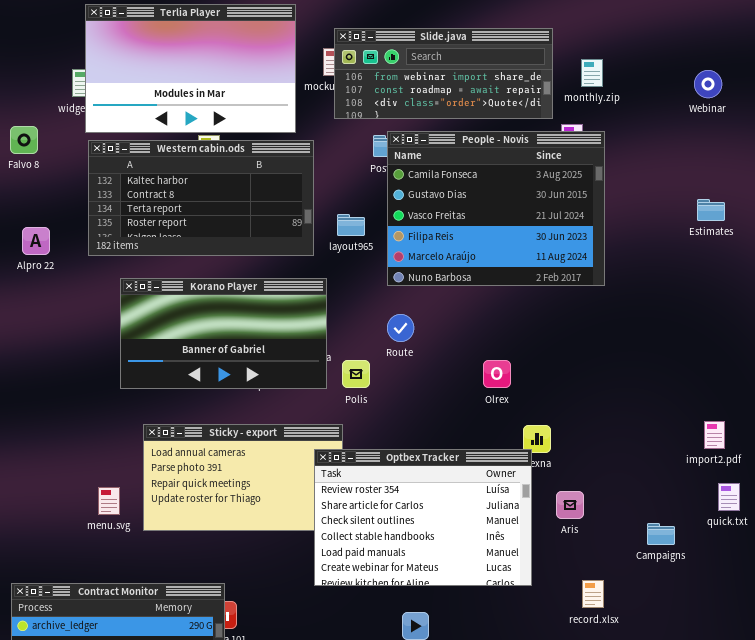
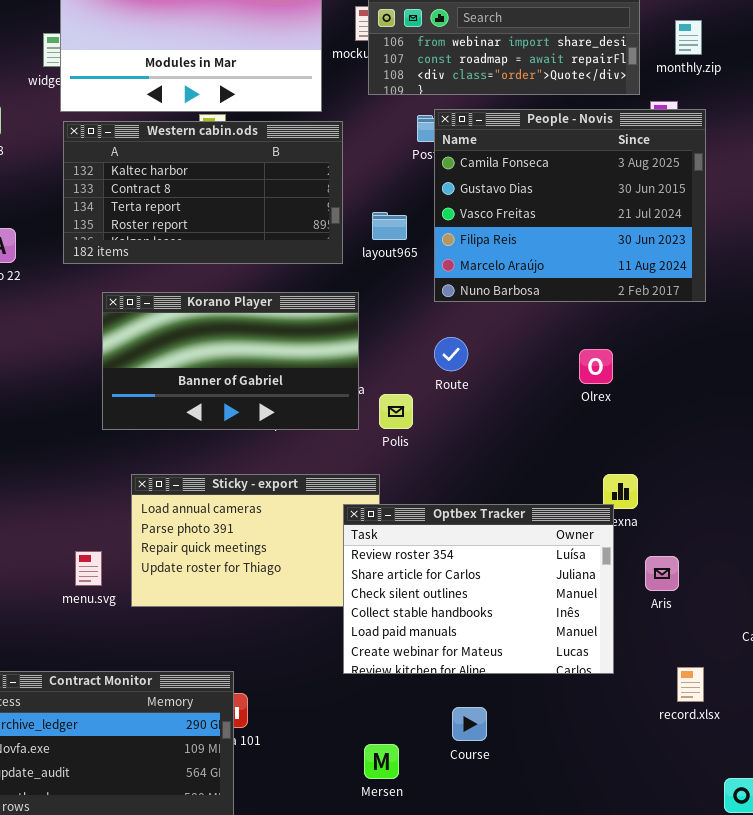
Olrex: [483,360,511,388] -> [579,349,613,384], moved

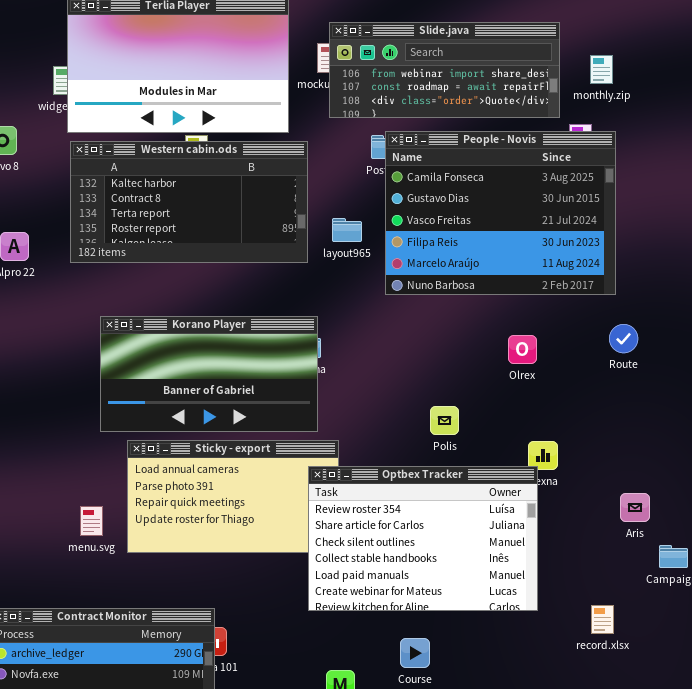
Korano Player: [102,292,359,430] -> [100,316,318,432], moved
Route: [434,337,468,371] -> [609,324,638,353], moved
Polis: [379,394,413,429] -> [430,406,459,435], moved
Aris: [645,556,679,591] -> [620,493,650,522], moved

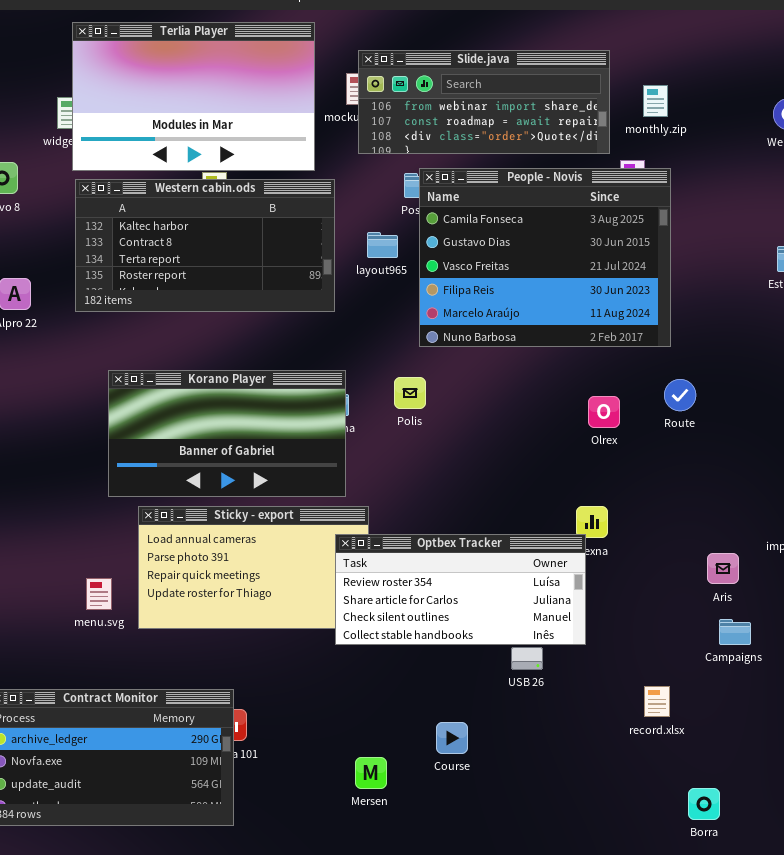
layout965: [332,218,362,242] -> [367,232,398,258], moved
Olrex: [508,335,537,364] -> [588,396,620,428], moved
Polis: [430,406,459,435] -> [394,377,426,409], moved
Optbex Tracker: [308,466,538,611] -> [335,534,586,645], resized
Aris: [620,493,650,522] -> [707,553,739,584], moved

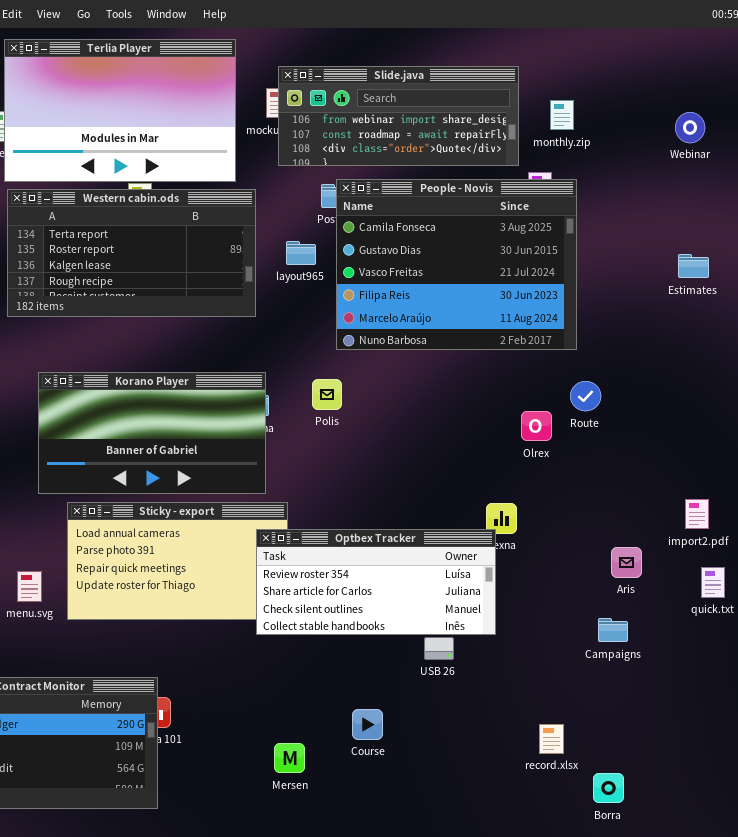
Western cabin.ods: [75,179,335,312] -> [7,189,256,317], scrolled down 2 rows
Olrex: [588,396,620,428] -> [521,411,552,441], moved
Campaigns: [719,619,751,645] -> [598,618,628,642], moved
record.xlsx: [644,686,670,717] -> [539,724,564,754], moved

